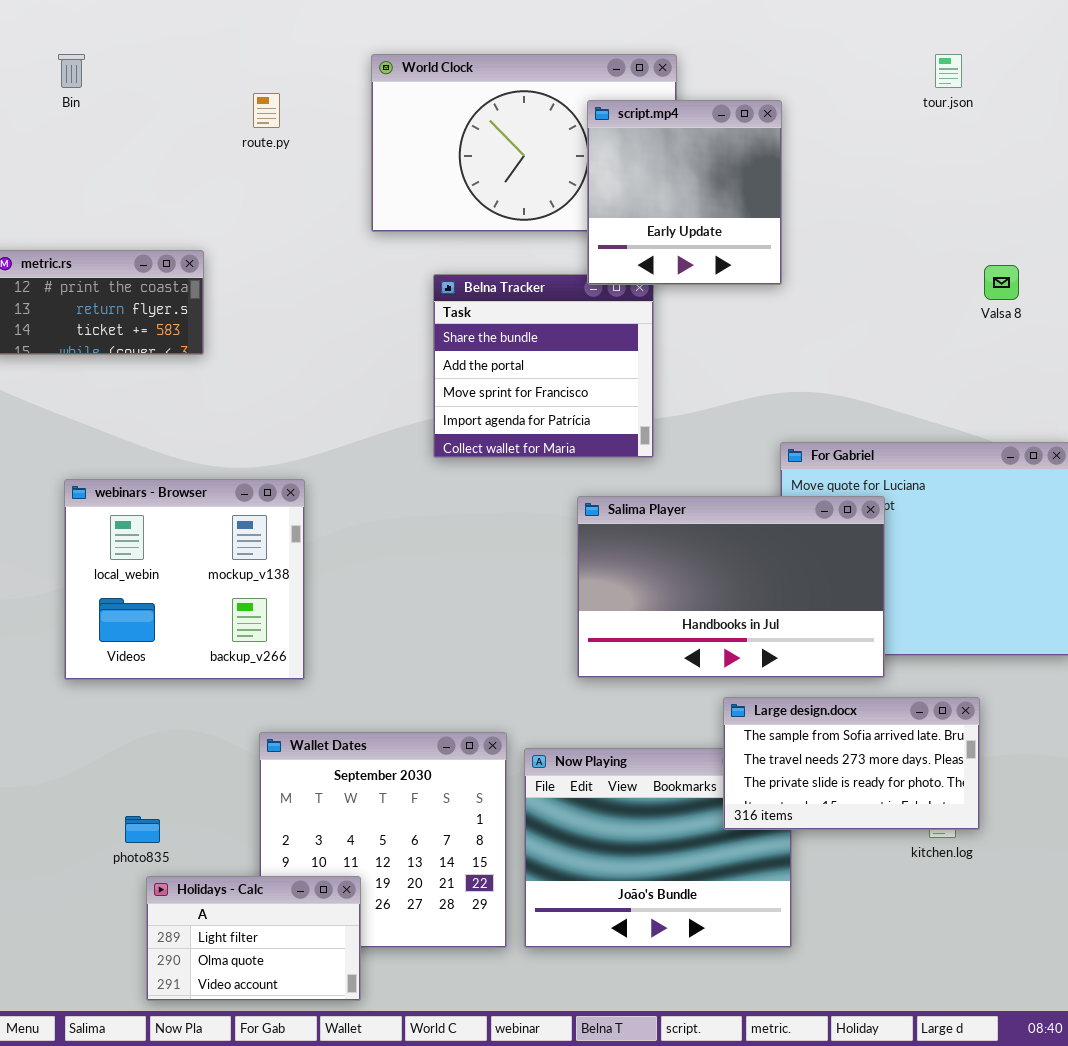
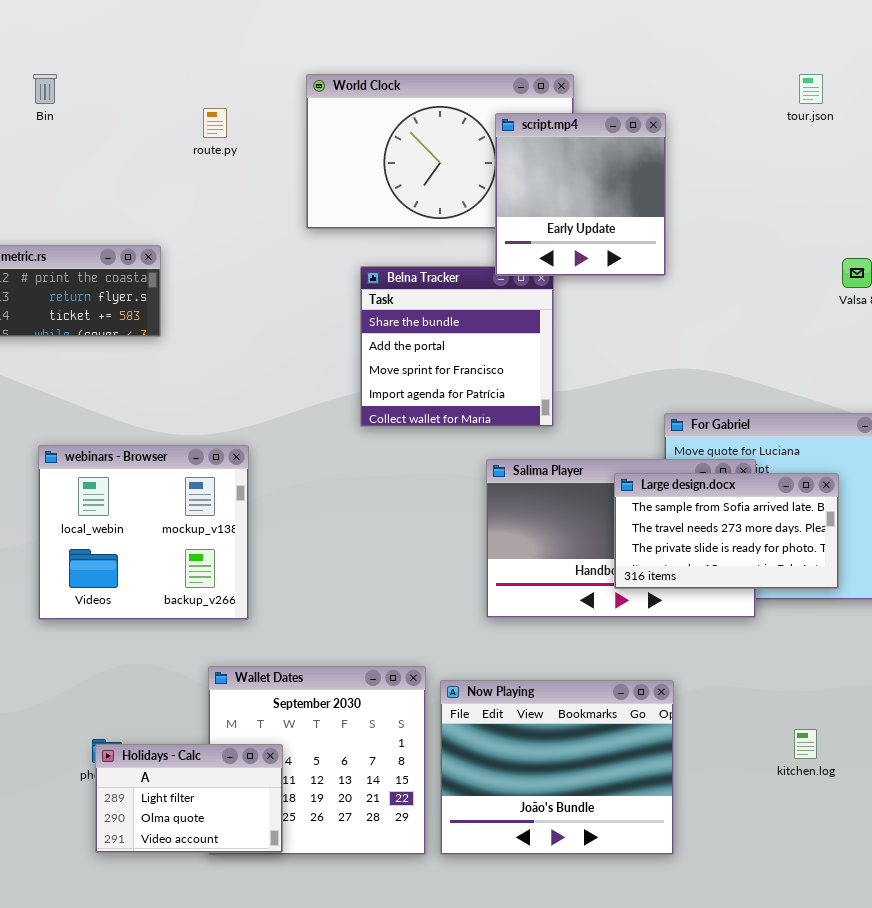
Large design.docx: [723,697,980,830] -> [614,473,839,589], moved
Holidays - Calc: [146,876,361,1001] -> [95,744,283,853], moved

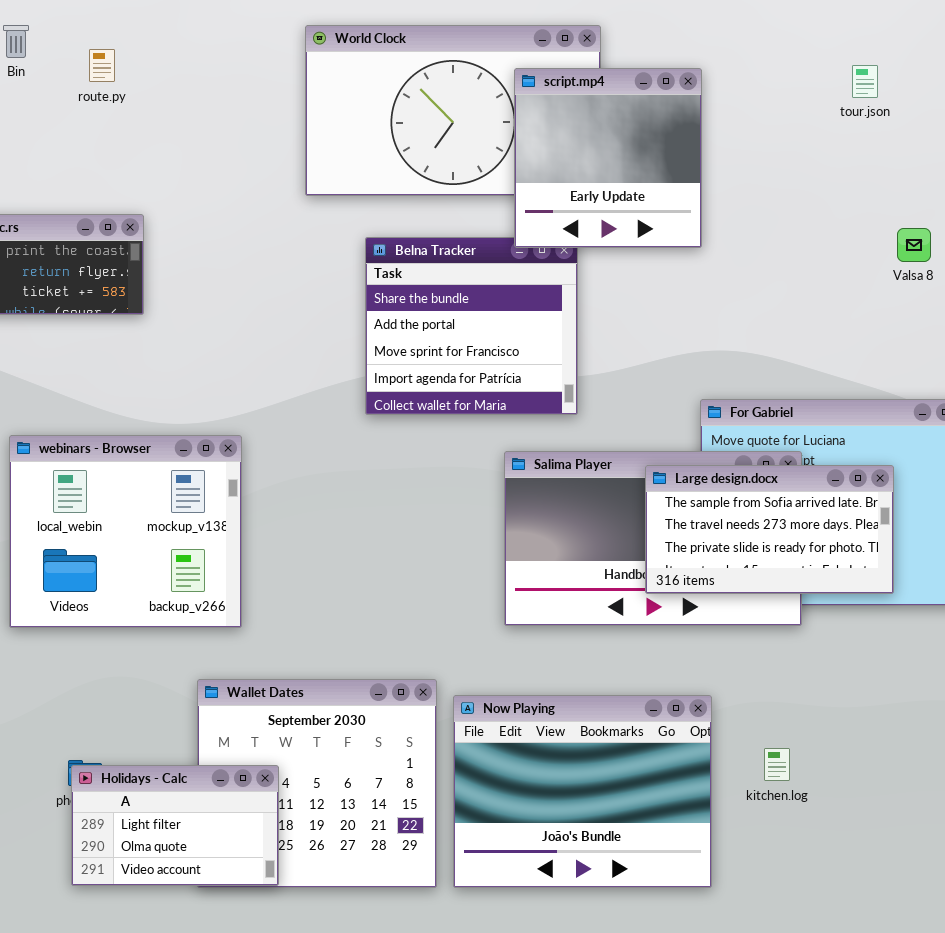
tour.json: [799,74,823,104] -> [852,65,878,98], moved
route.py: [203,108,227,138] -> [89,49,115,82], moved
kitchen.log: [794,729,817,759] -> [764,748,790,781], moved

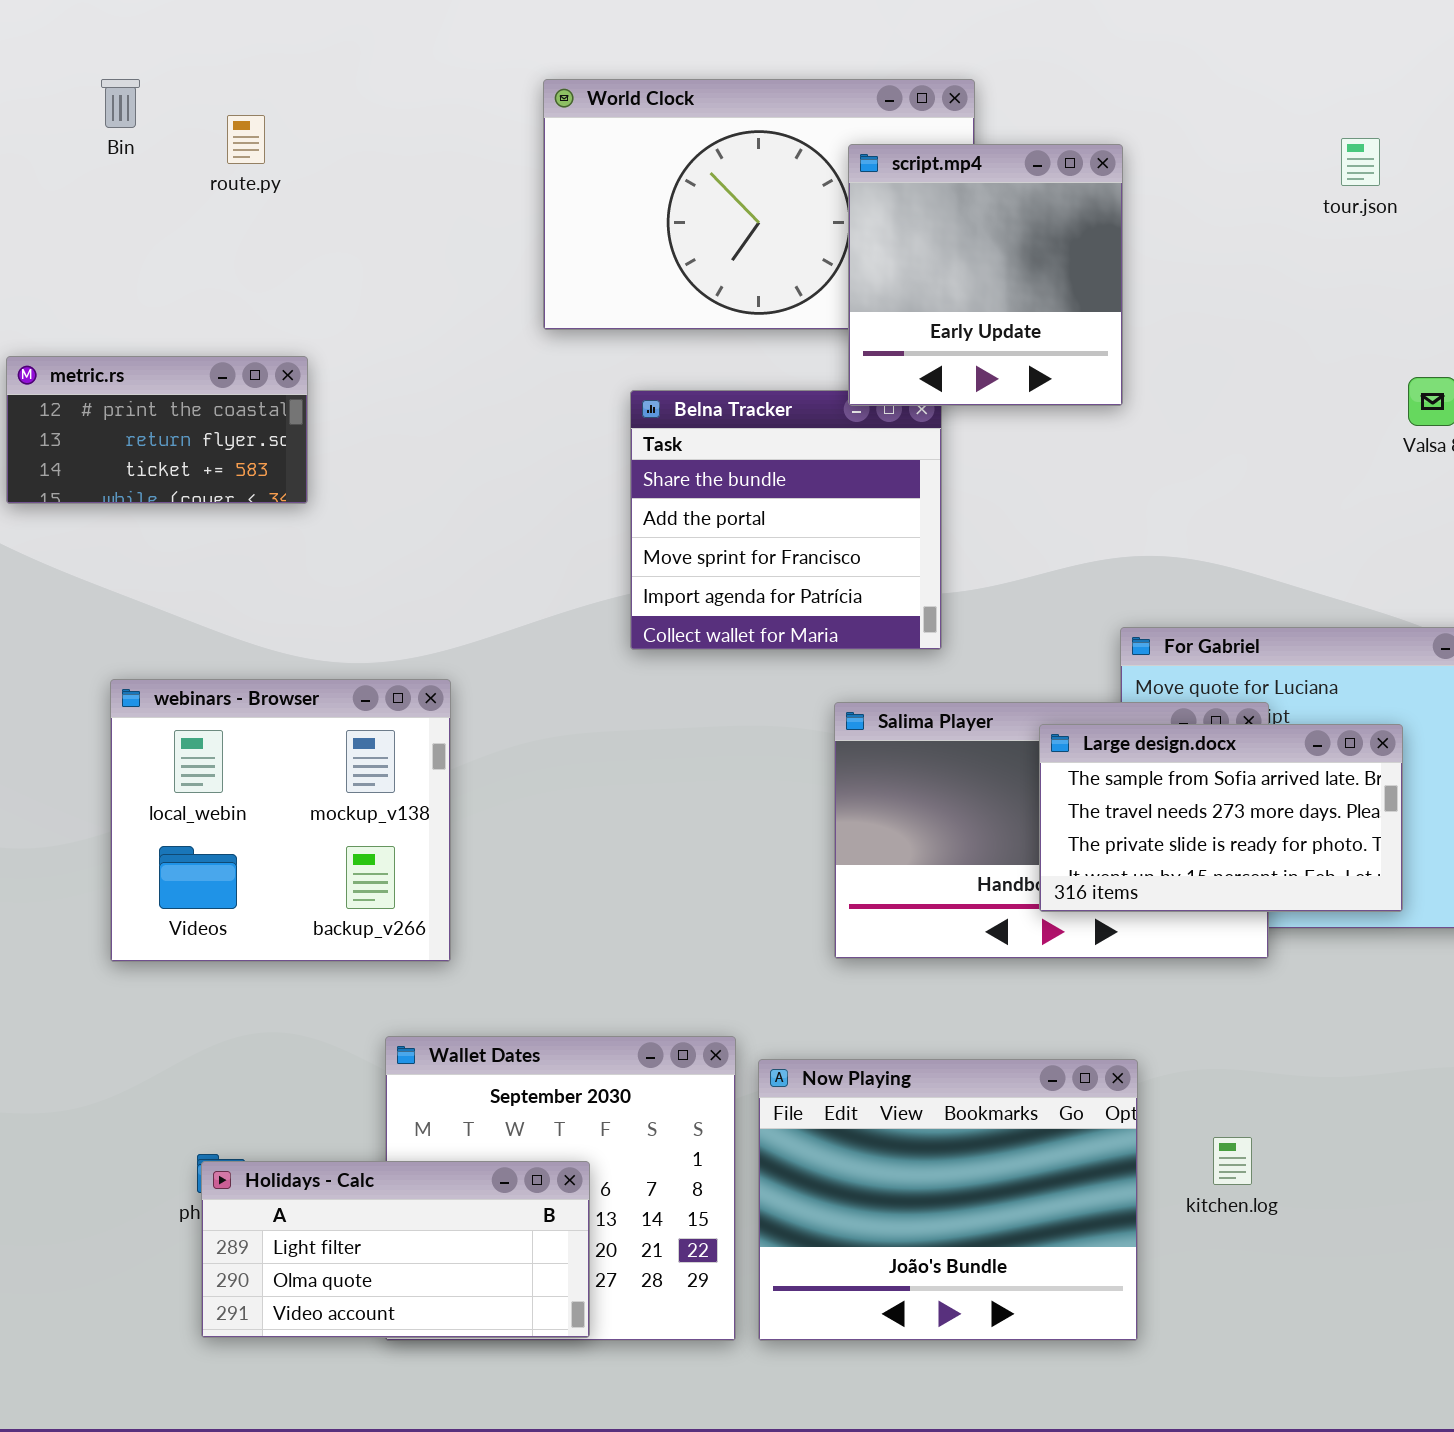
Holidays - Calc: [71,765,279,886] -> [201,1161,590,1338], resized

